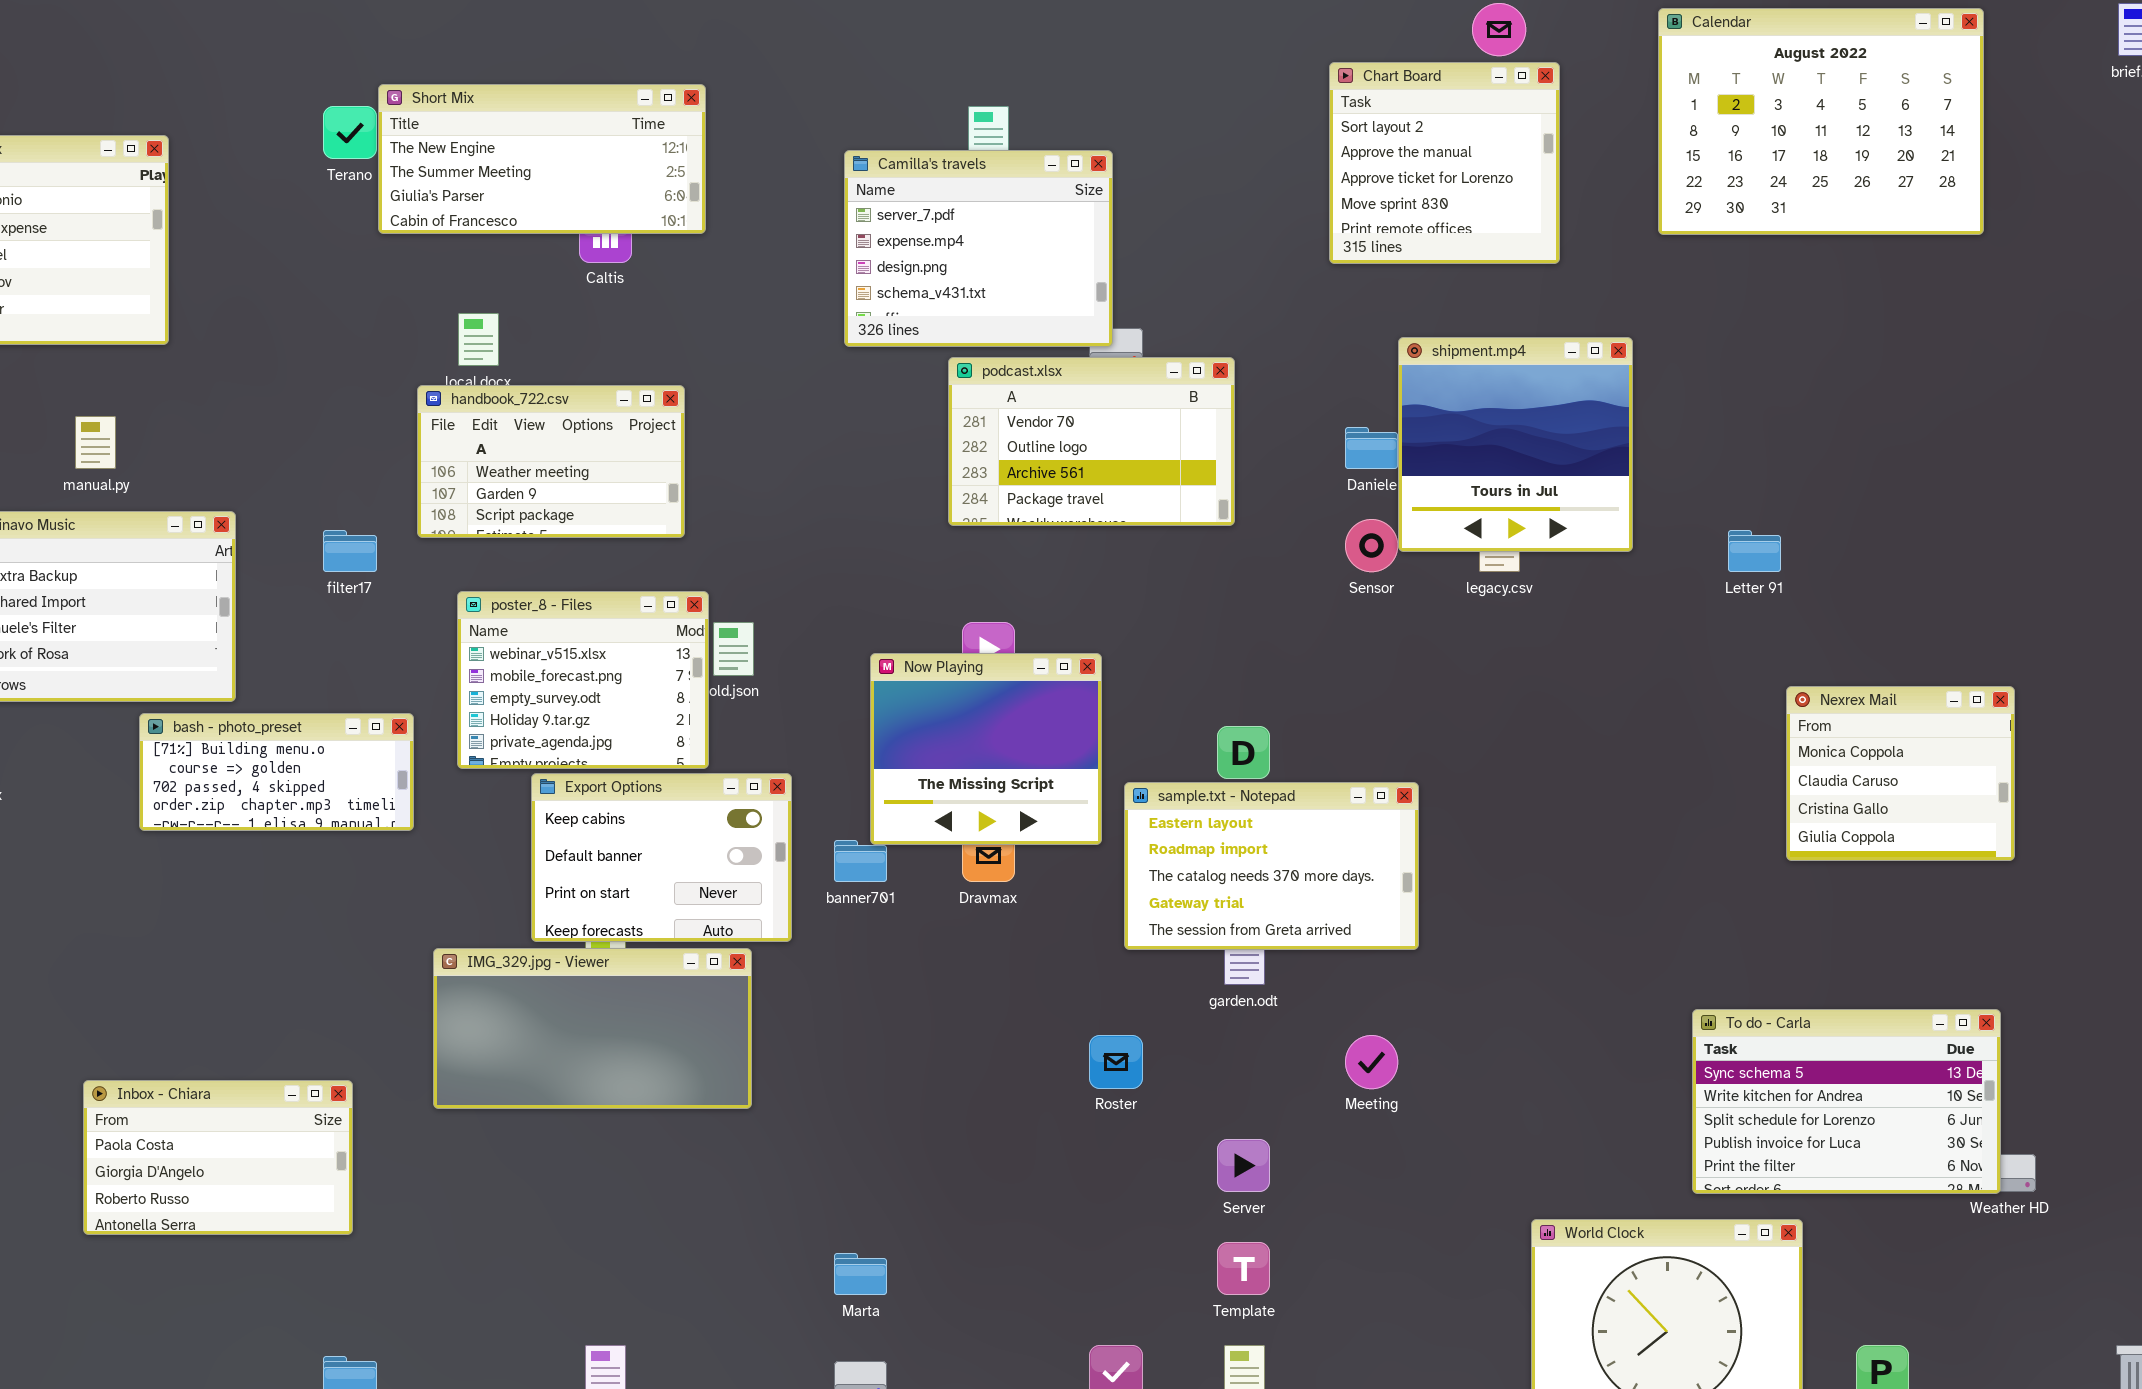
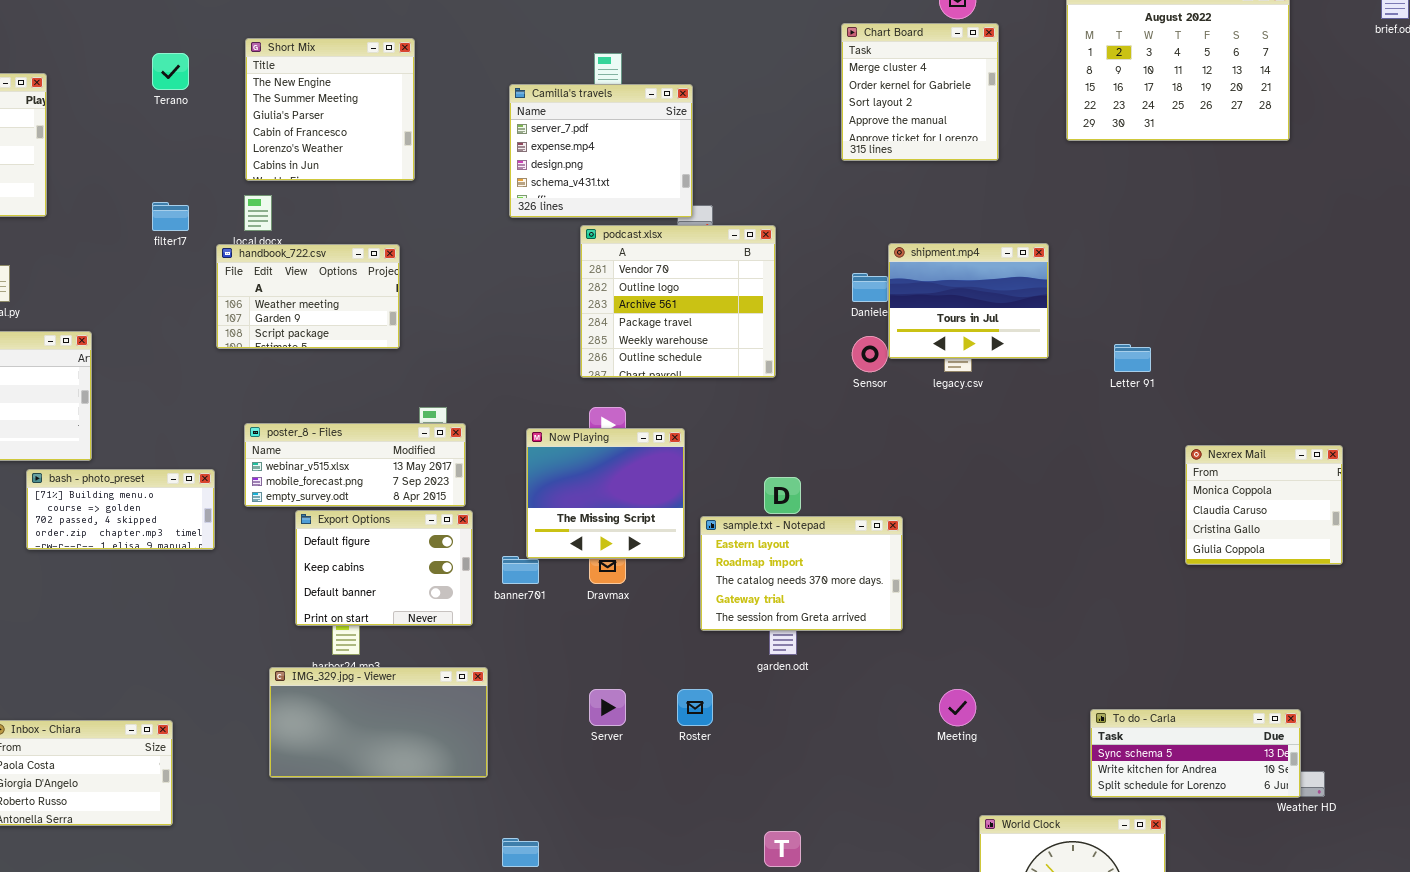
Chart Board: [1329,62,1560,264] -> [841,23,999,161], scrolled up 2 rows
Short Mix: [378,84,706,234] -> [245,38,415,181], resized
shipment.mp4: [1398,337,1633,552] -> [888,243,1049,359], resized
podcast.xlsx: [948,357,1235,526] -> [580,225,776,378], resized
filter17: [323,530,377,572] -> [152,202,189,231], moved
poster_8 - Files: [457,591,709,769] -> [244,423,466,507], resized
Nexrex Mail: [1786,686,2015,861] -> [1185,445,1343,565], moved
Export Options: [531,773,792,942] -> [295,510,473,626], scrolled up 1 row
IMG_329.jpg - Viewer: [433,948,752,1109] -> [269,667,488,778], moved
To do - Carla: [1692,1009,2001,1194] -> [1090,709,1301,798], resized
Meeting: [1345,1035,1398,1089] -> [939,689,976,726], moved
Server: [1217,1139,1270,1192] -> [589,689,626,726], moved

